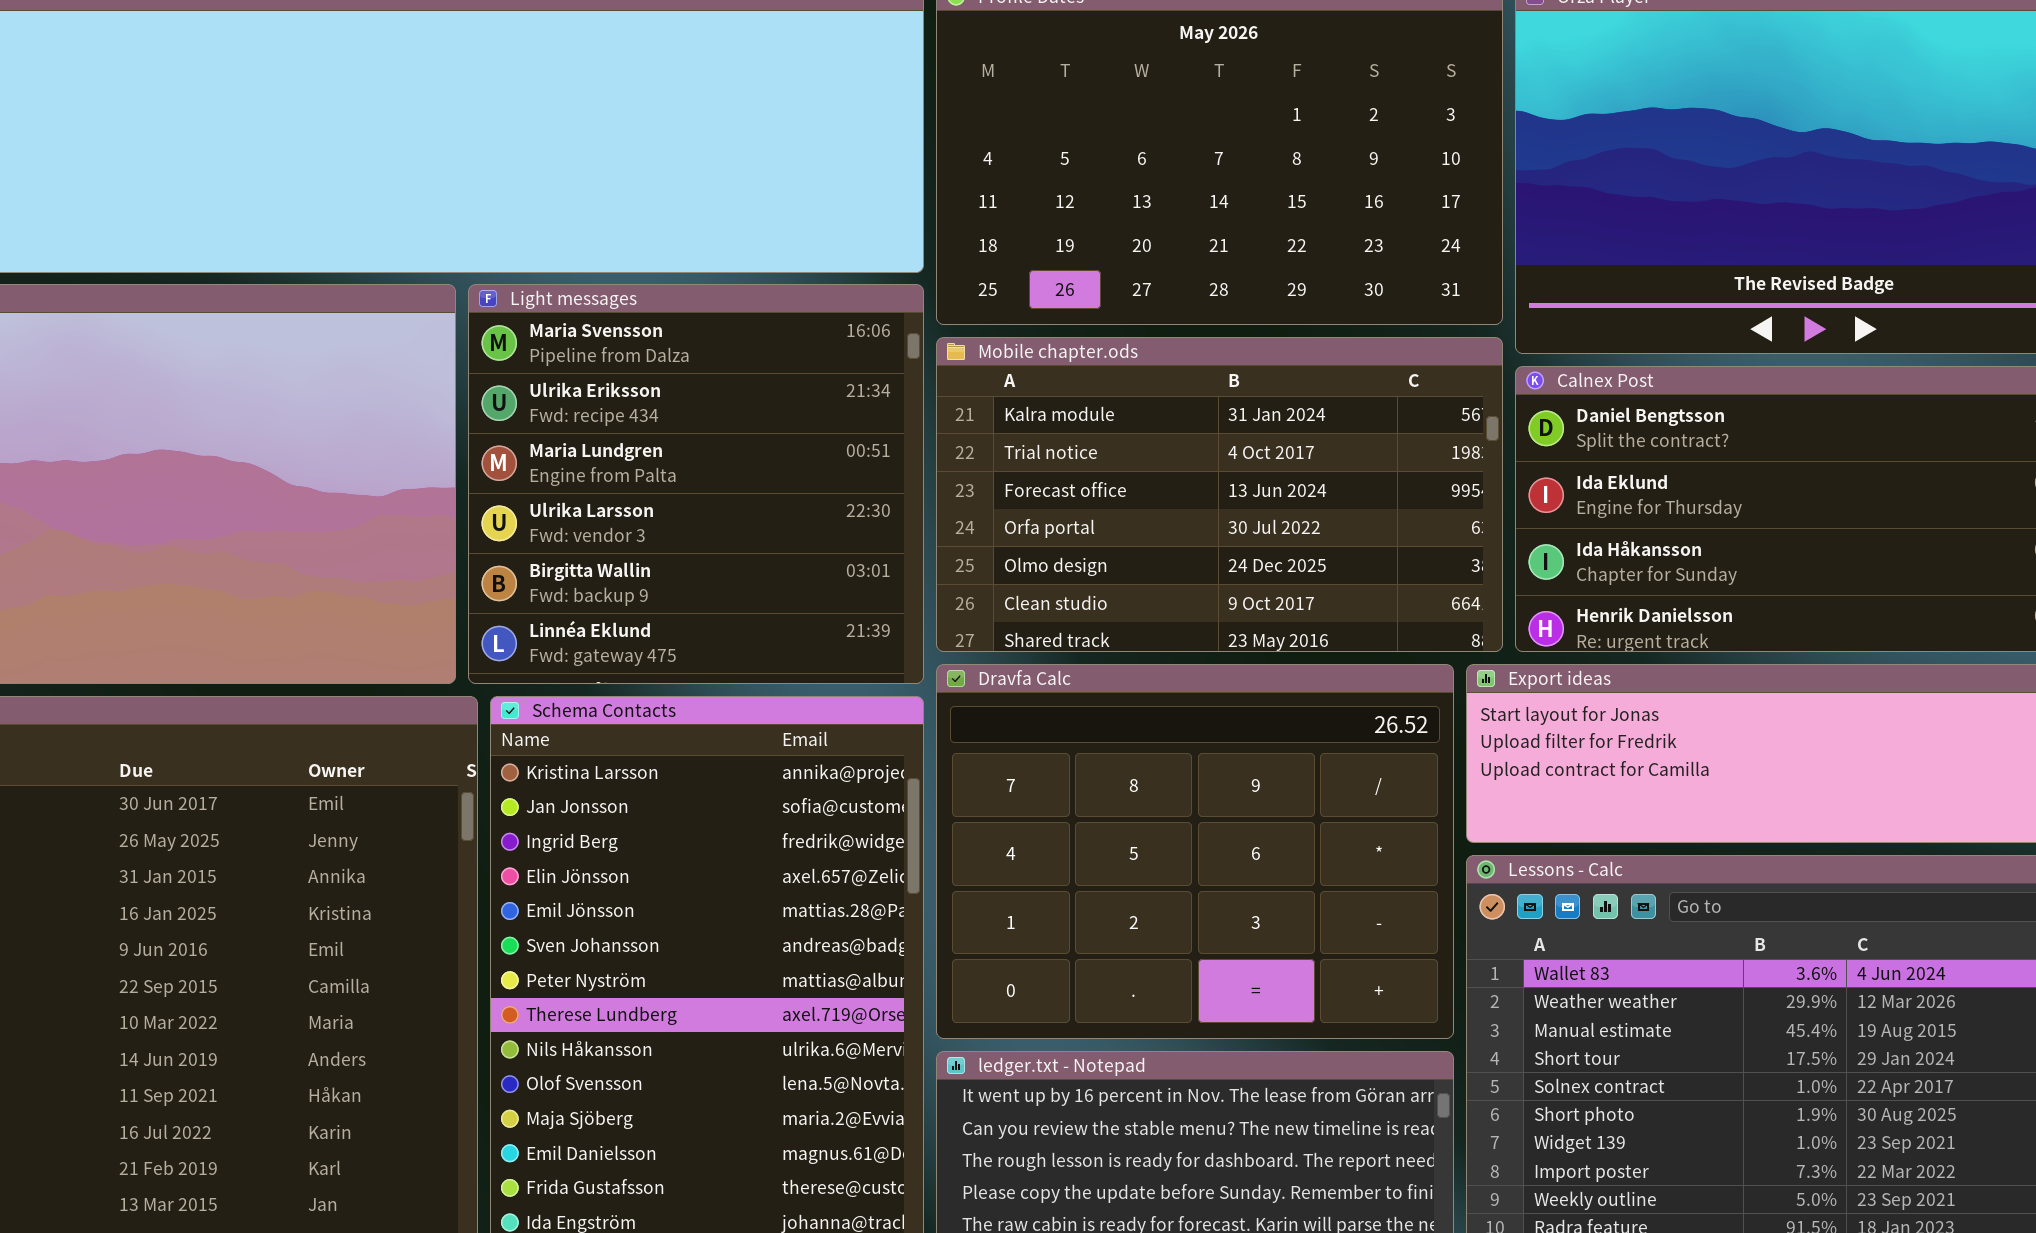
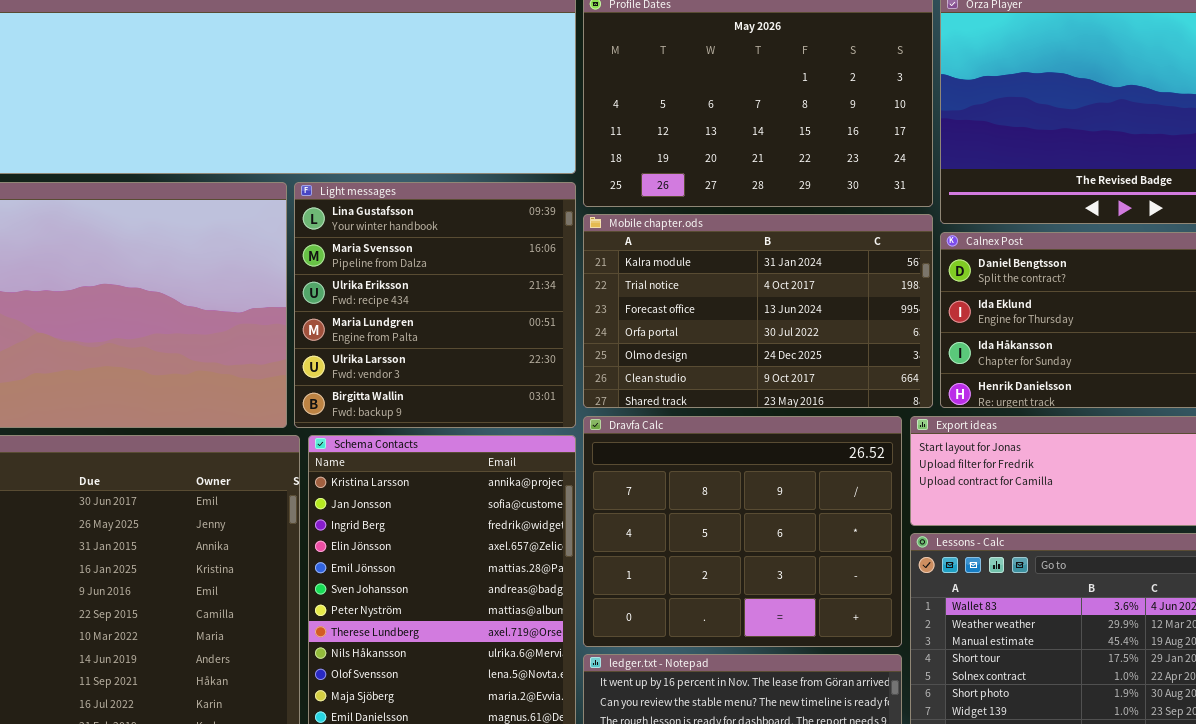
Light messages: [468,284,924,684] -> [294,182,576,428], scrolled up 1 row

